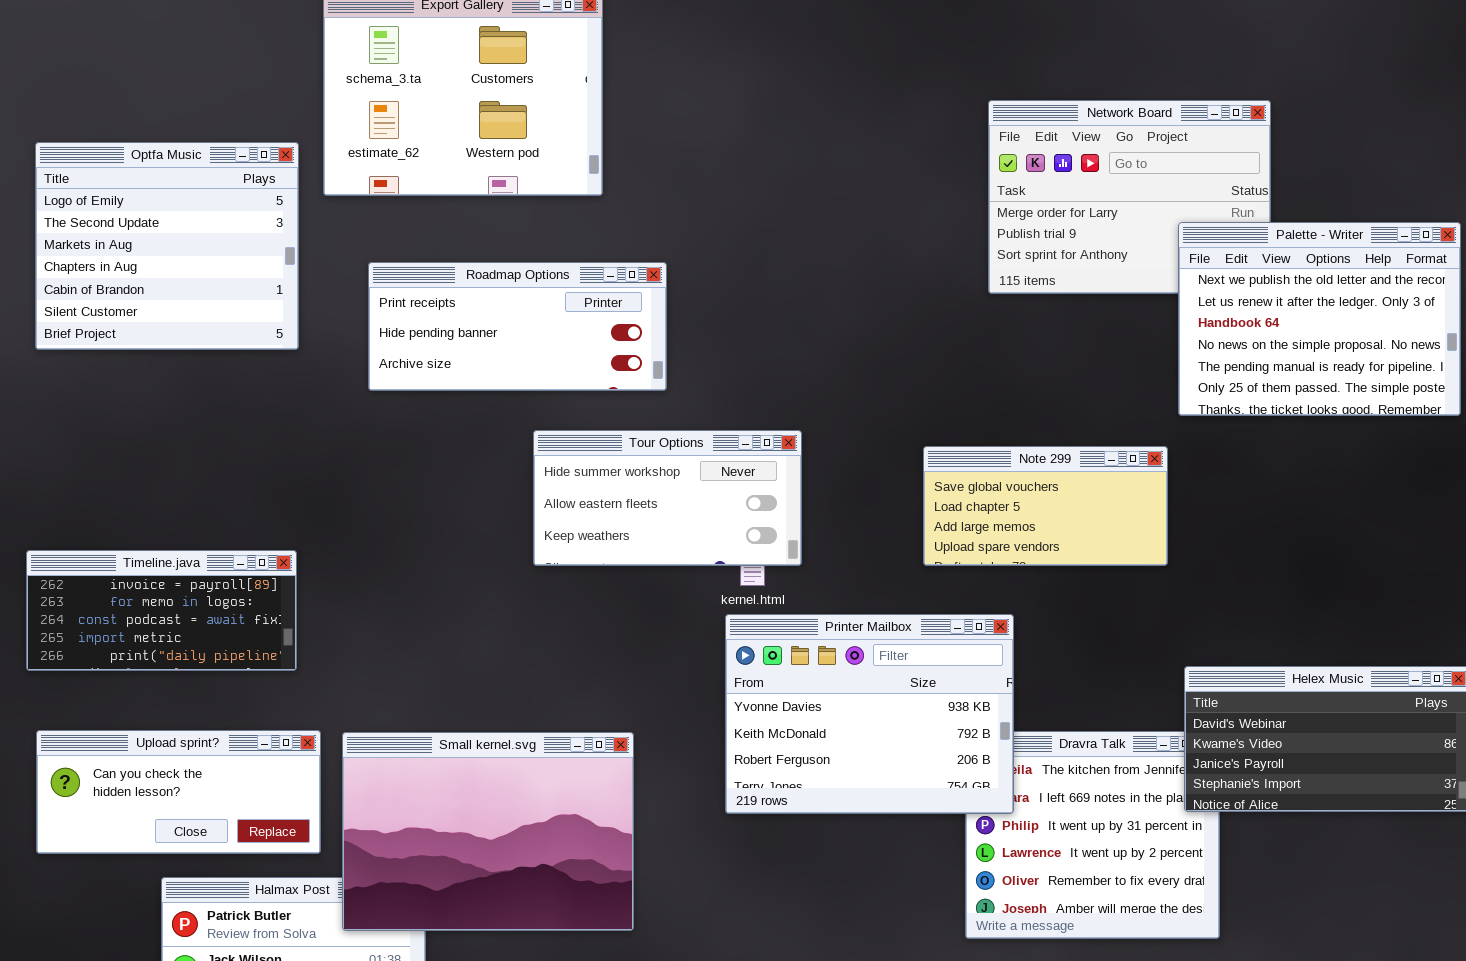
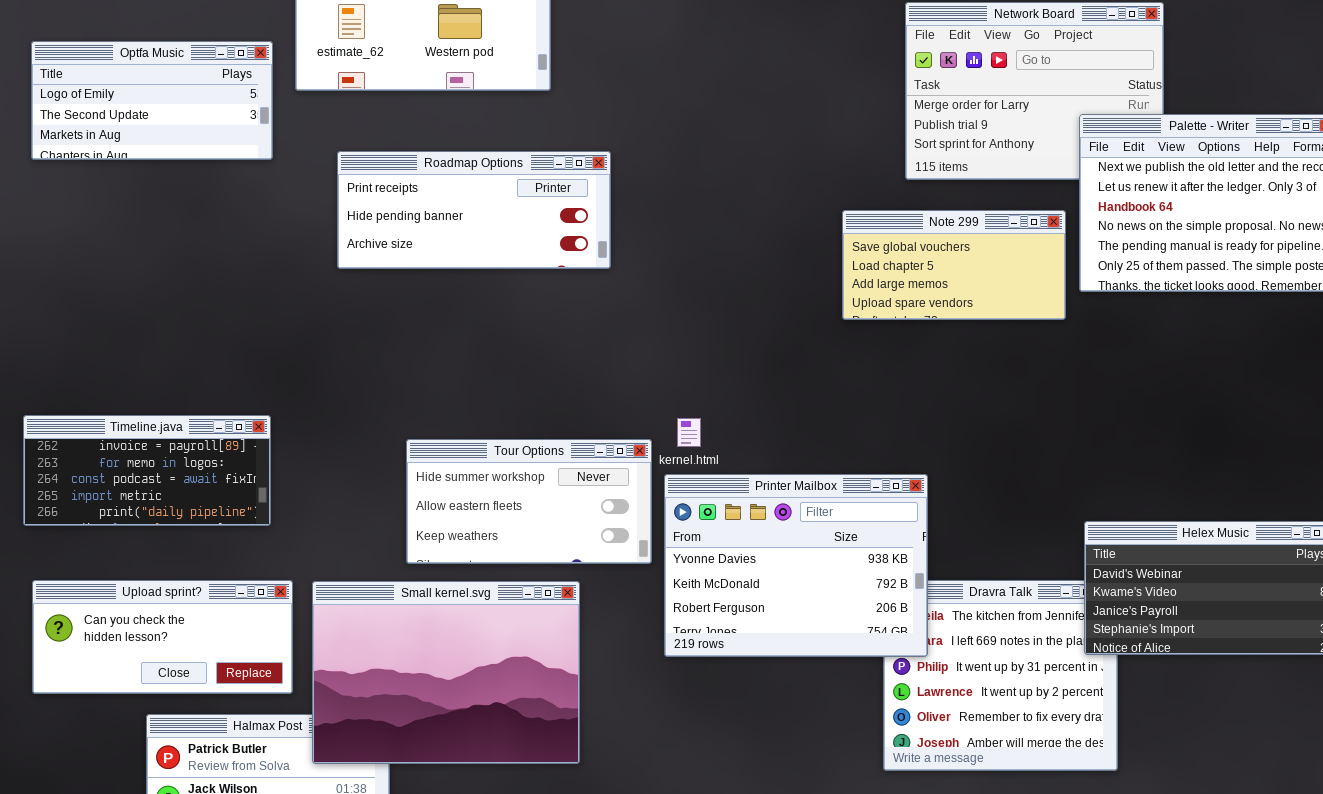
Optfa Music: [35,142,299,350] -> [31,41,273,160], resized
Tour Options: [533,430,802,566] -> [406,439,652,564], moved
Note 299: [923,446,1168,566] -> [842,210,1066,320], moved

